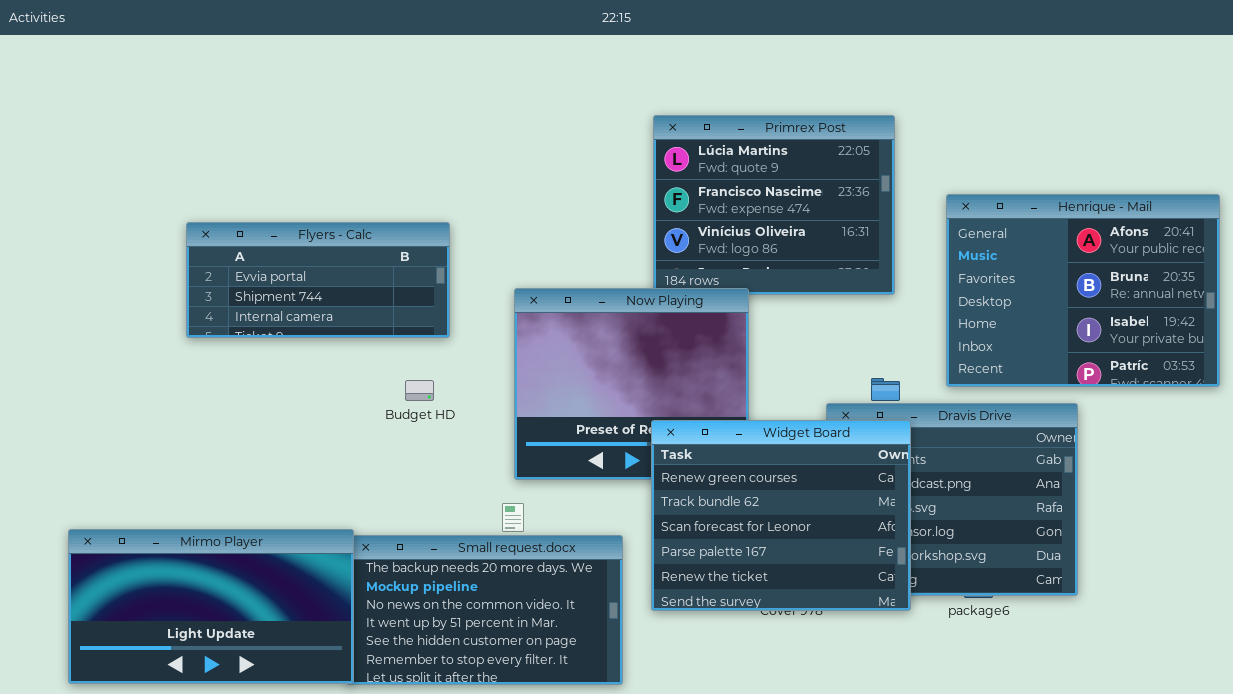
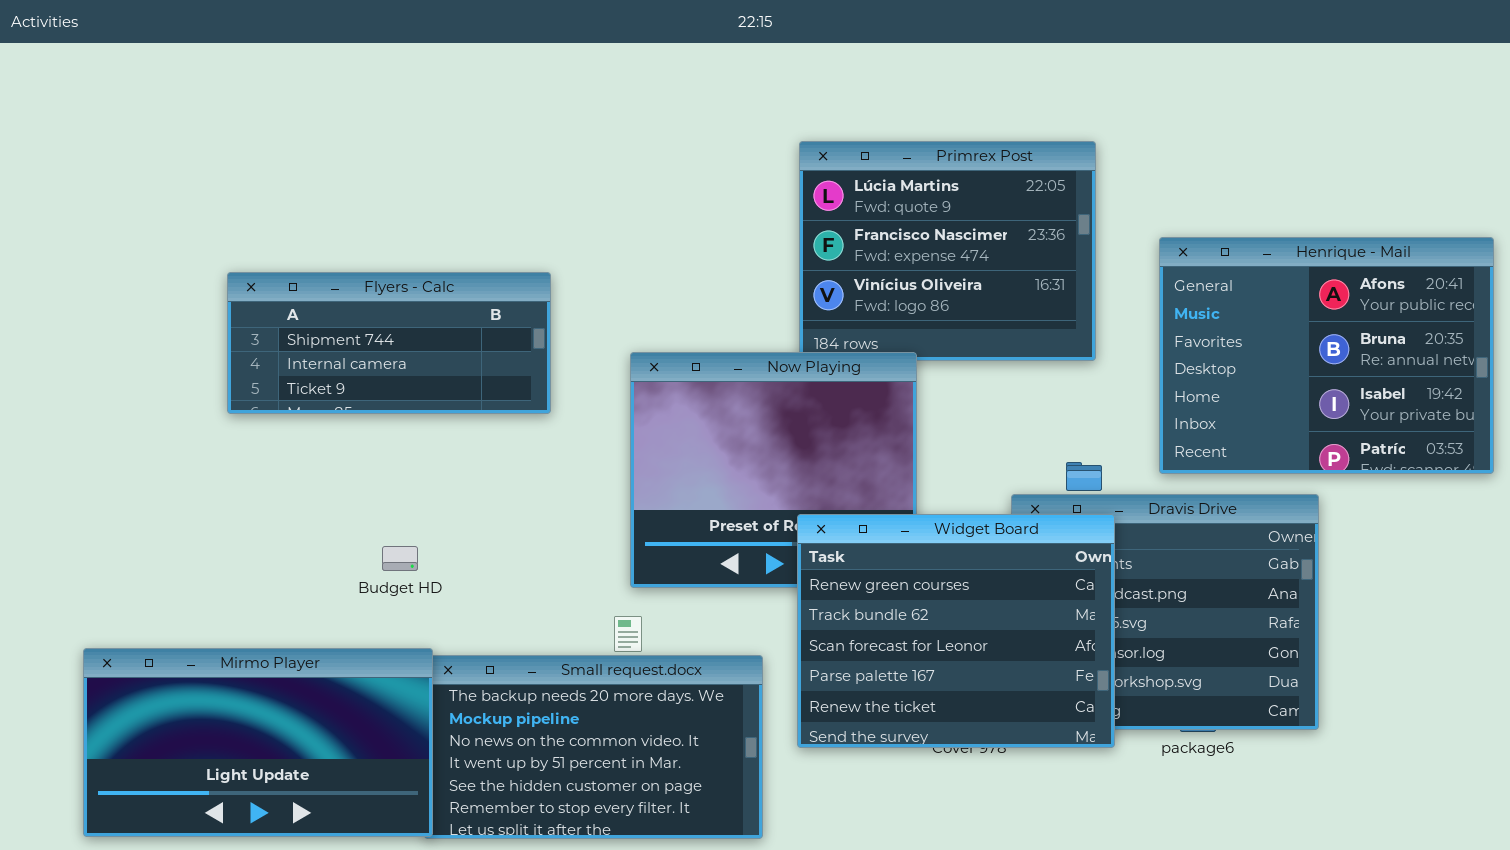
Flyers - Calc: [186,222,450,338] -> [227,272,551,414], scrolled down 1 row
Budget HD: [405,380,434,401] -> [382,546,418,571], moved

